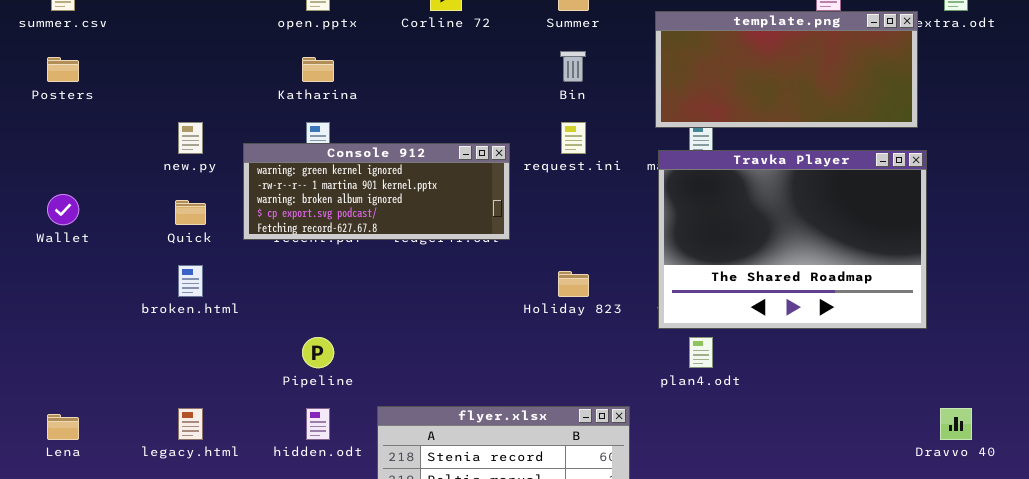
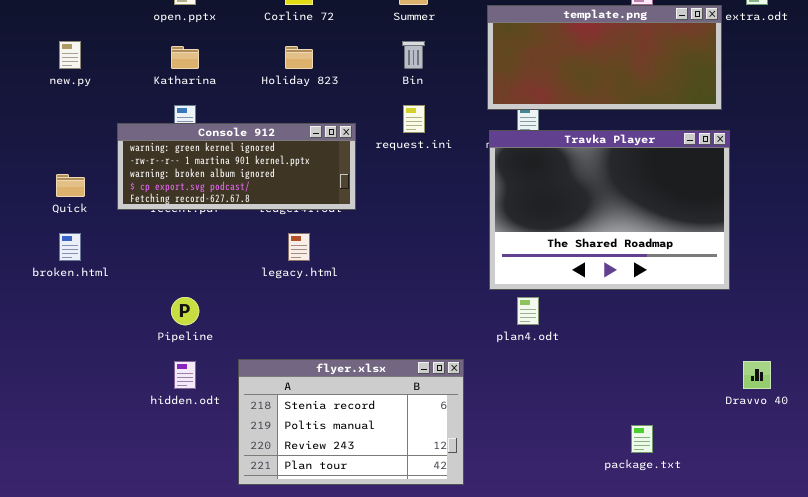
new.py: [178,122,203,154] -> [59,41,81,69], moved
Holiday 823: [558,271,589,297] -> [285,46,313,69], moved
legacy.html: [178,408,203,440] -> [288,233,310,261], moved

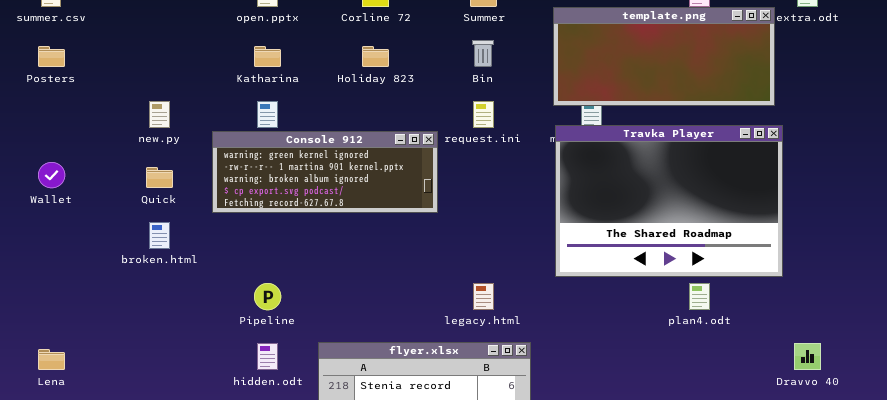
new.py: [59,41,81,69] -> [149,101,170,128], moved
Console 912: [117,123,356,210] -> [212,131,438,213], moved
legacy.html: [288,233,310,261] -> [473,283,494,310], moved
plan4.odt: [517,297,539,325] -> [689,283,710,310], moved

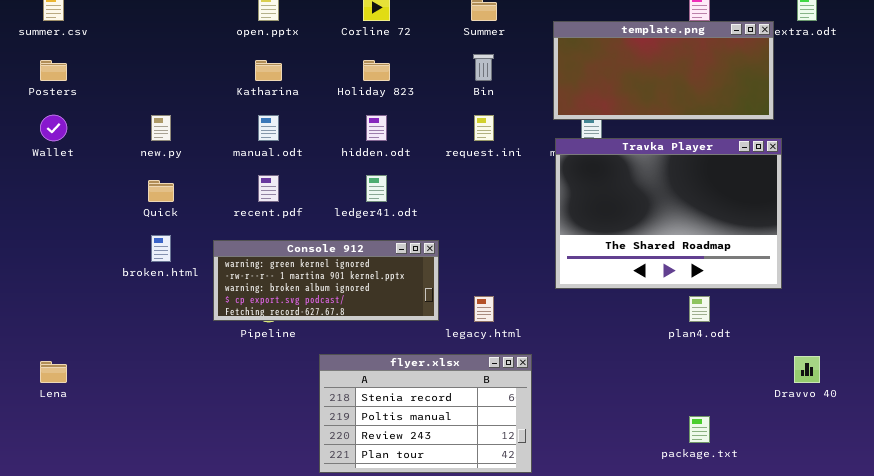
Console 912: [212,131,438,213] -> [213,240,439,321], moved
Wallet: [38,162,65,188] -> [40,115,67,141], moved
hidden.odt: [257,343,278,370] -> [366,115,387,141], moved

